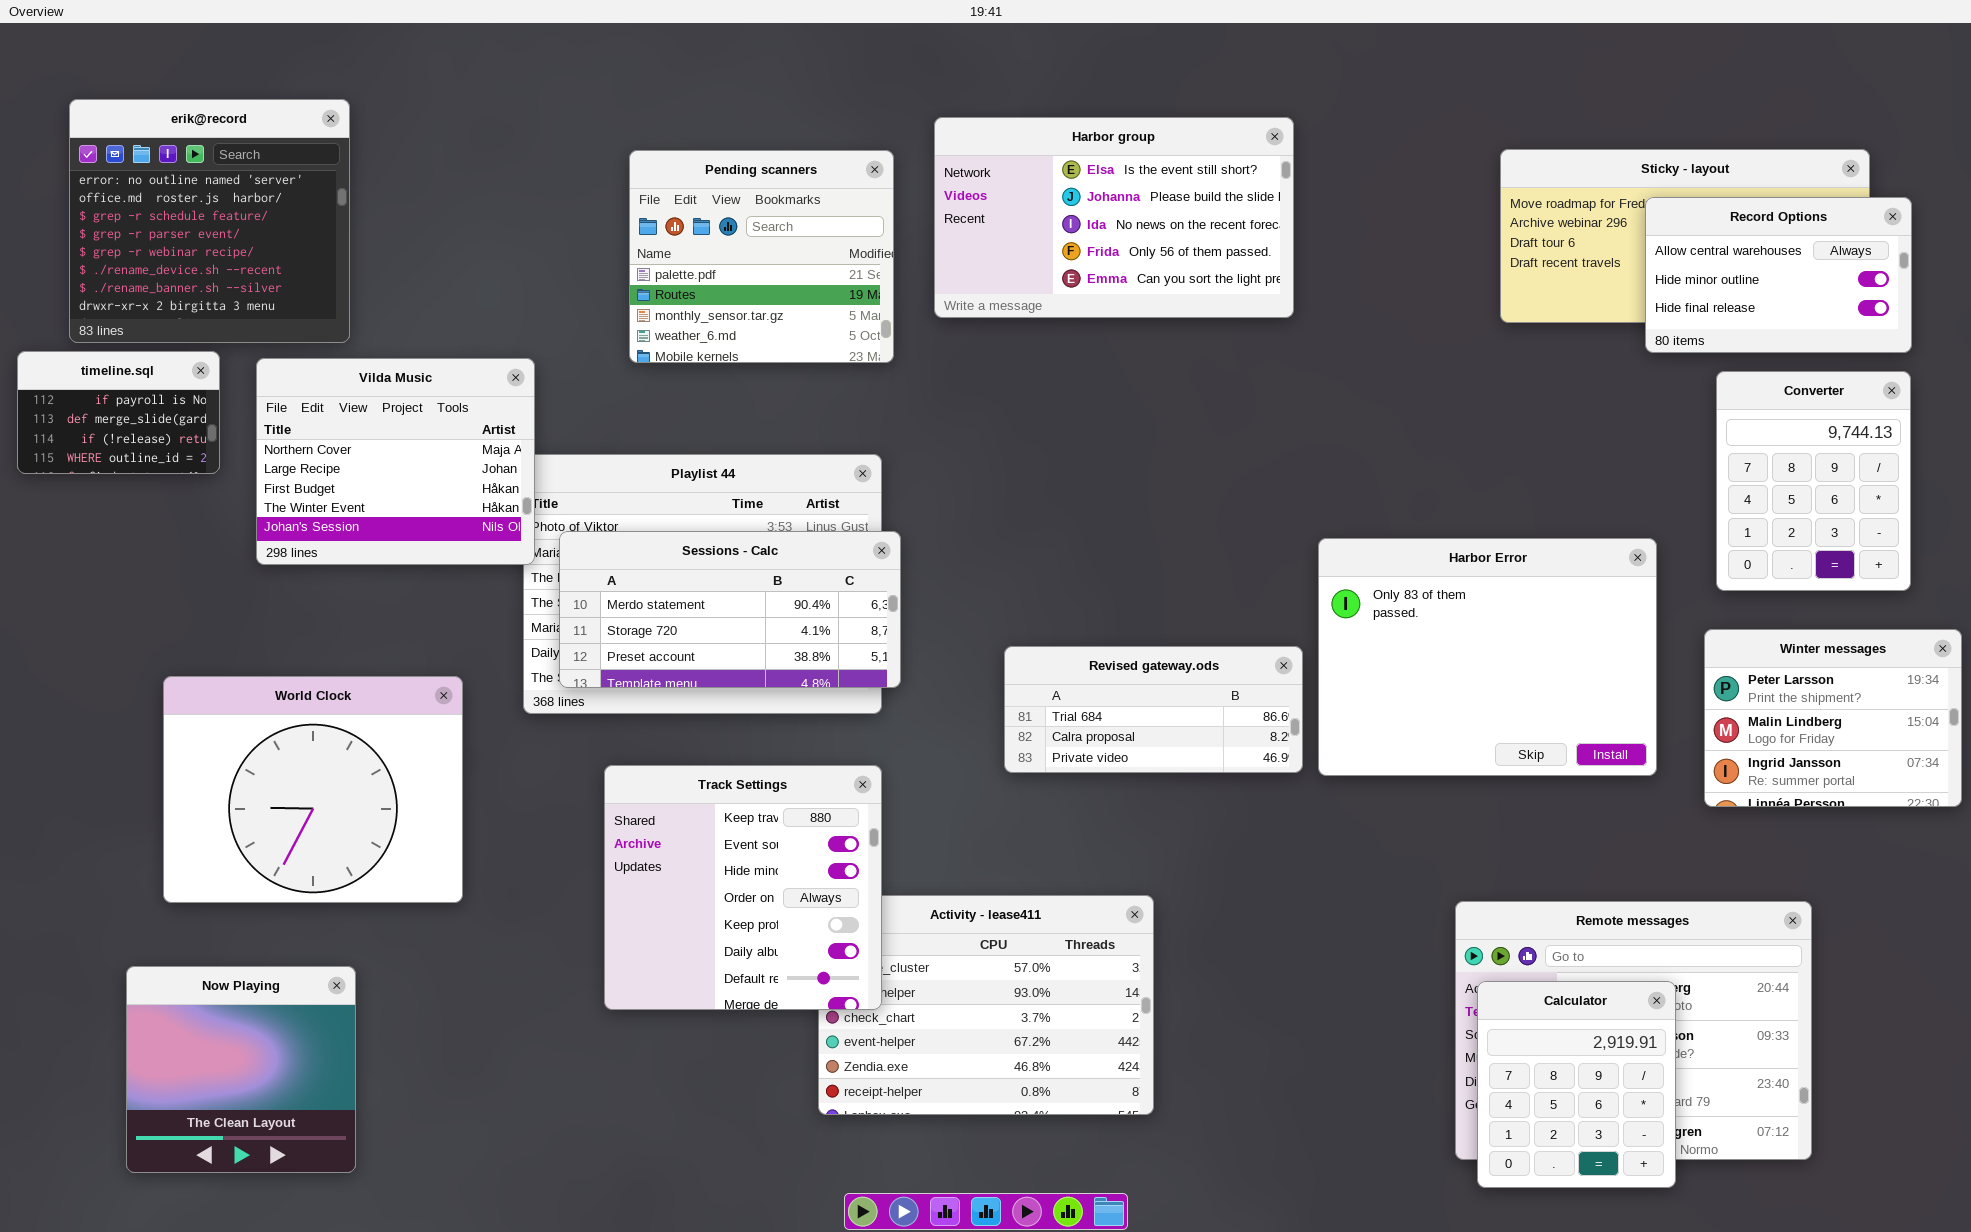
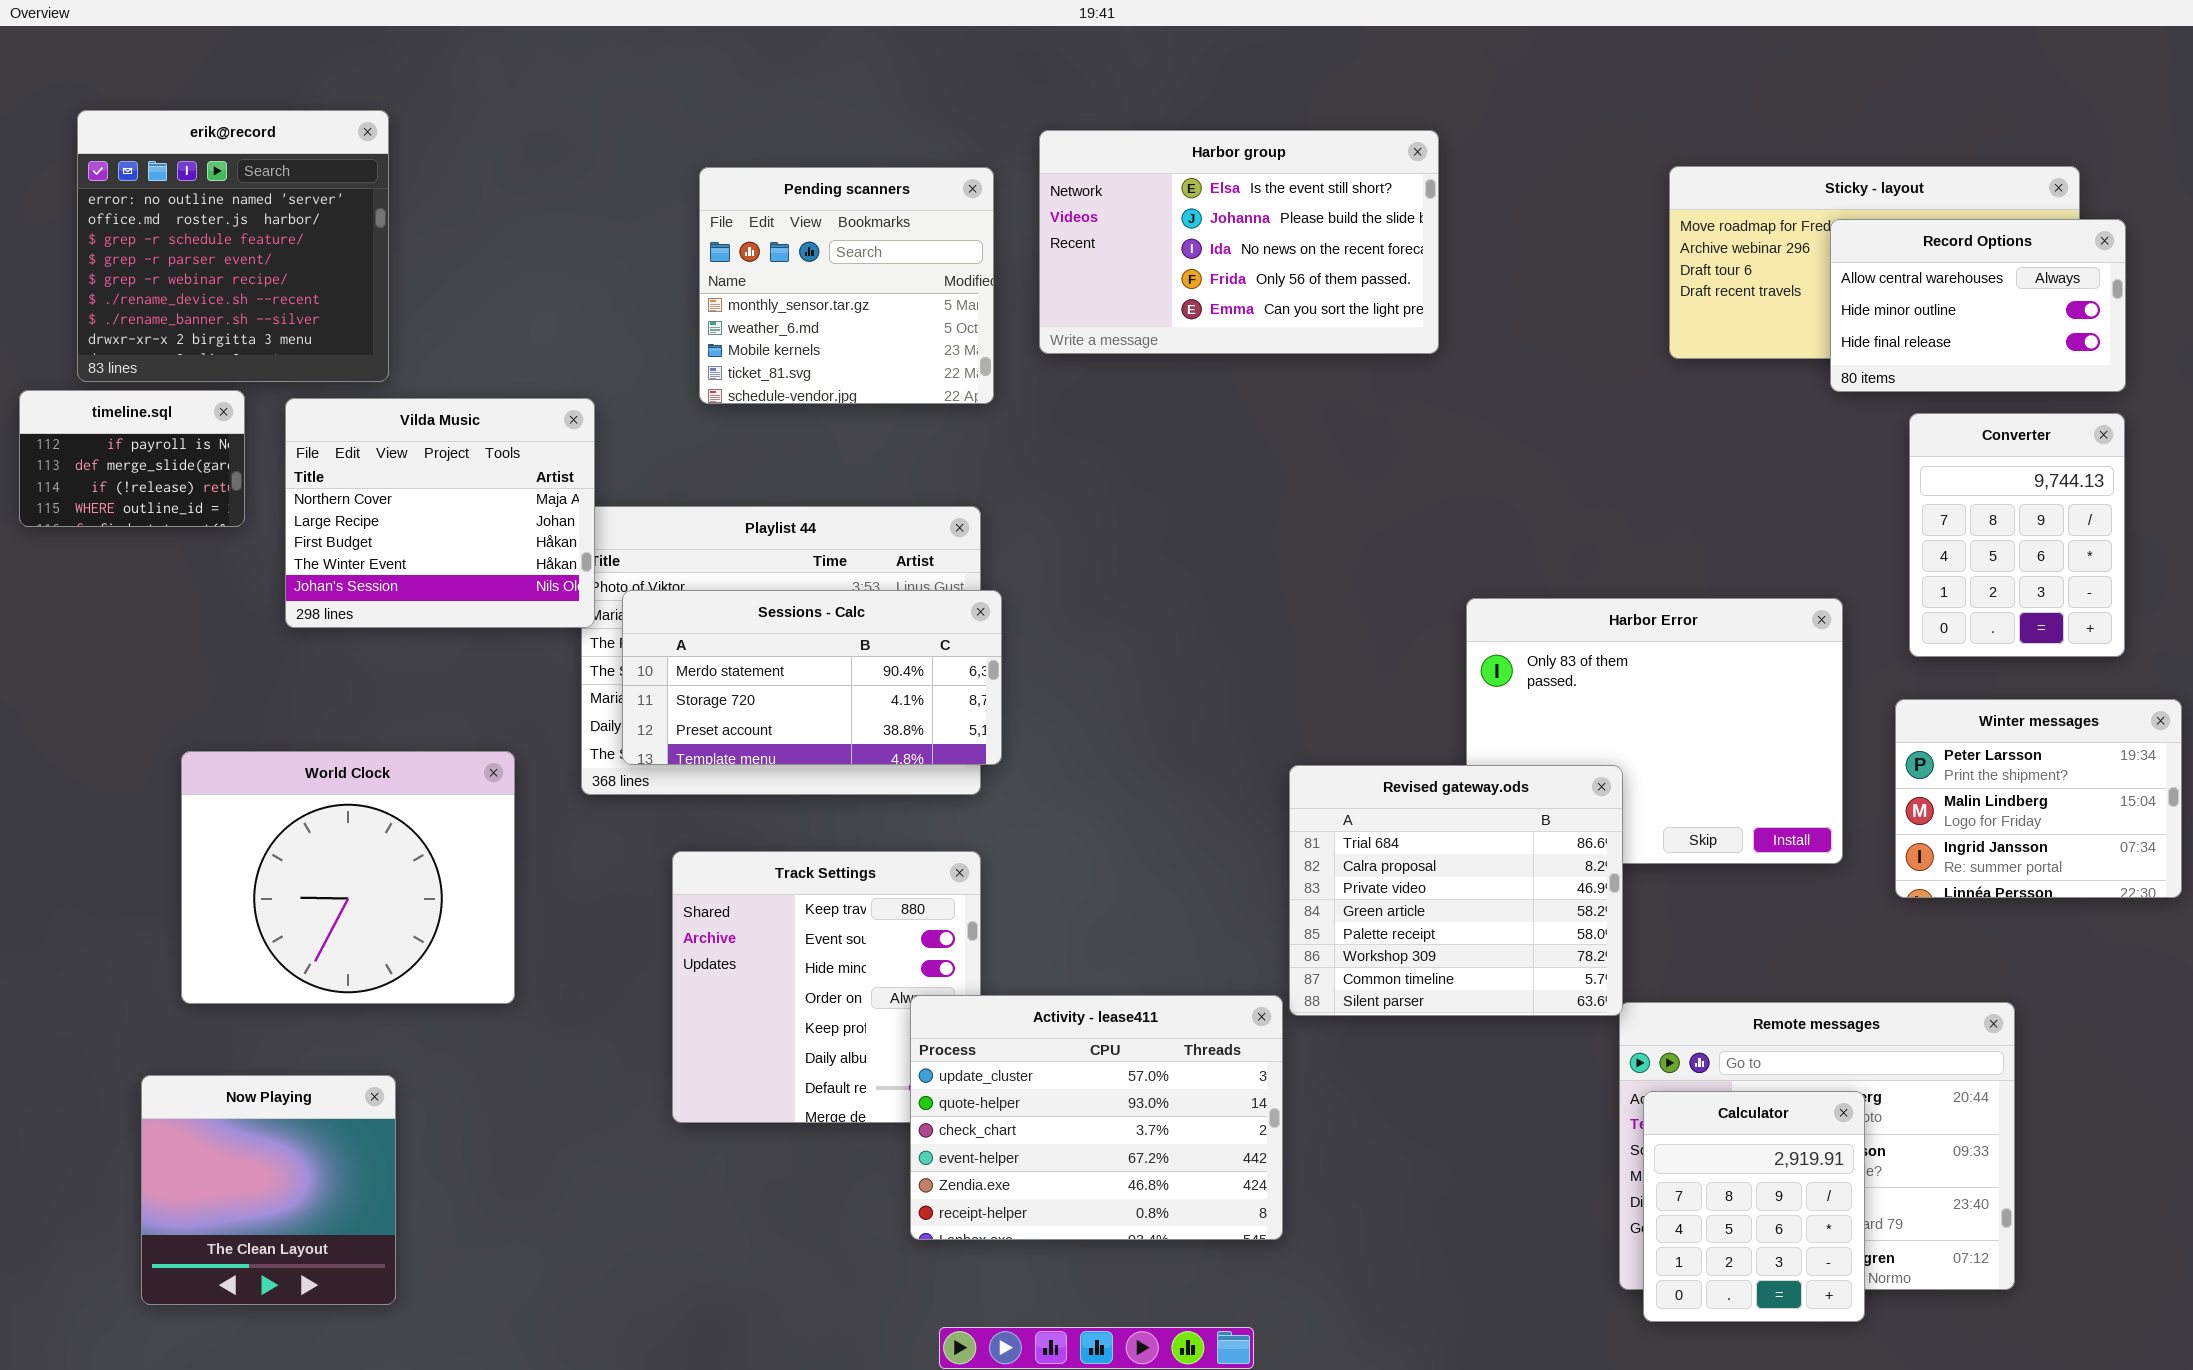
Pending scanners: [629,150,894,363] -> [699,167,994,404], scrolled down 2 rows
Revised gateway.ods: [1004,646,1303,773] -> [1289,765,1623,1016], moved, resized
Activity - lease411: [818,895,1154,1115] -> [910,995,1283,1240], raised

